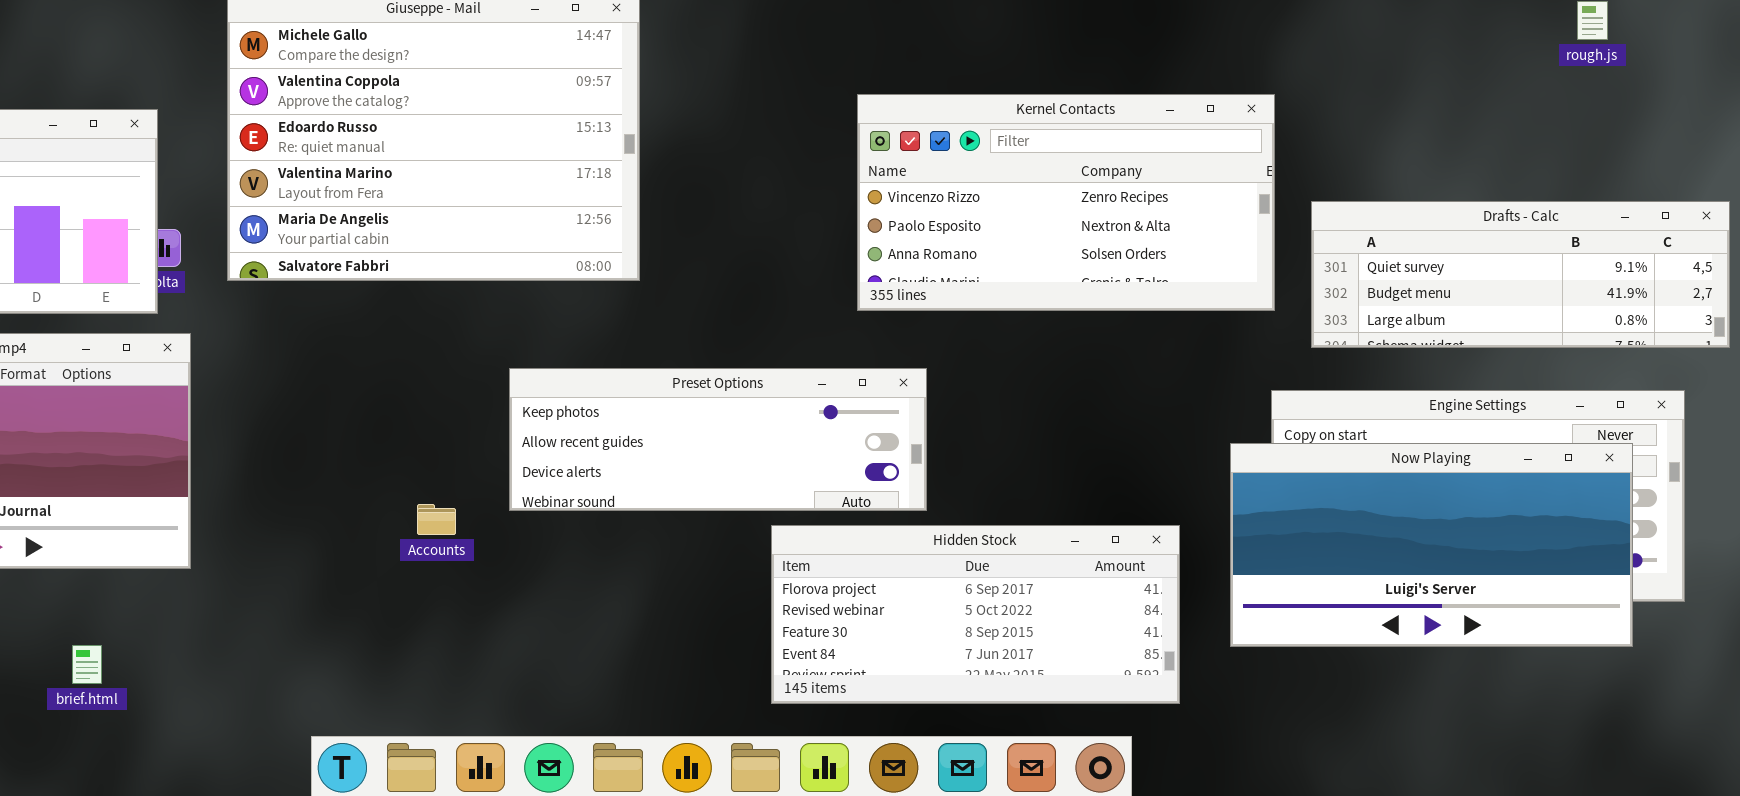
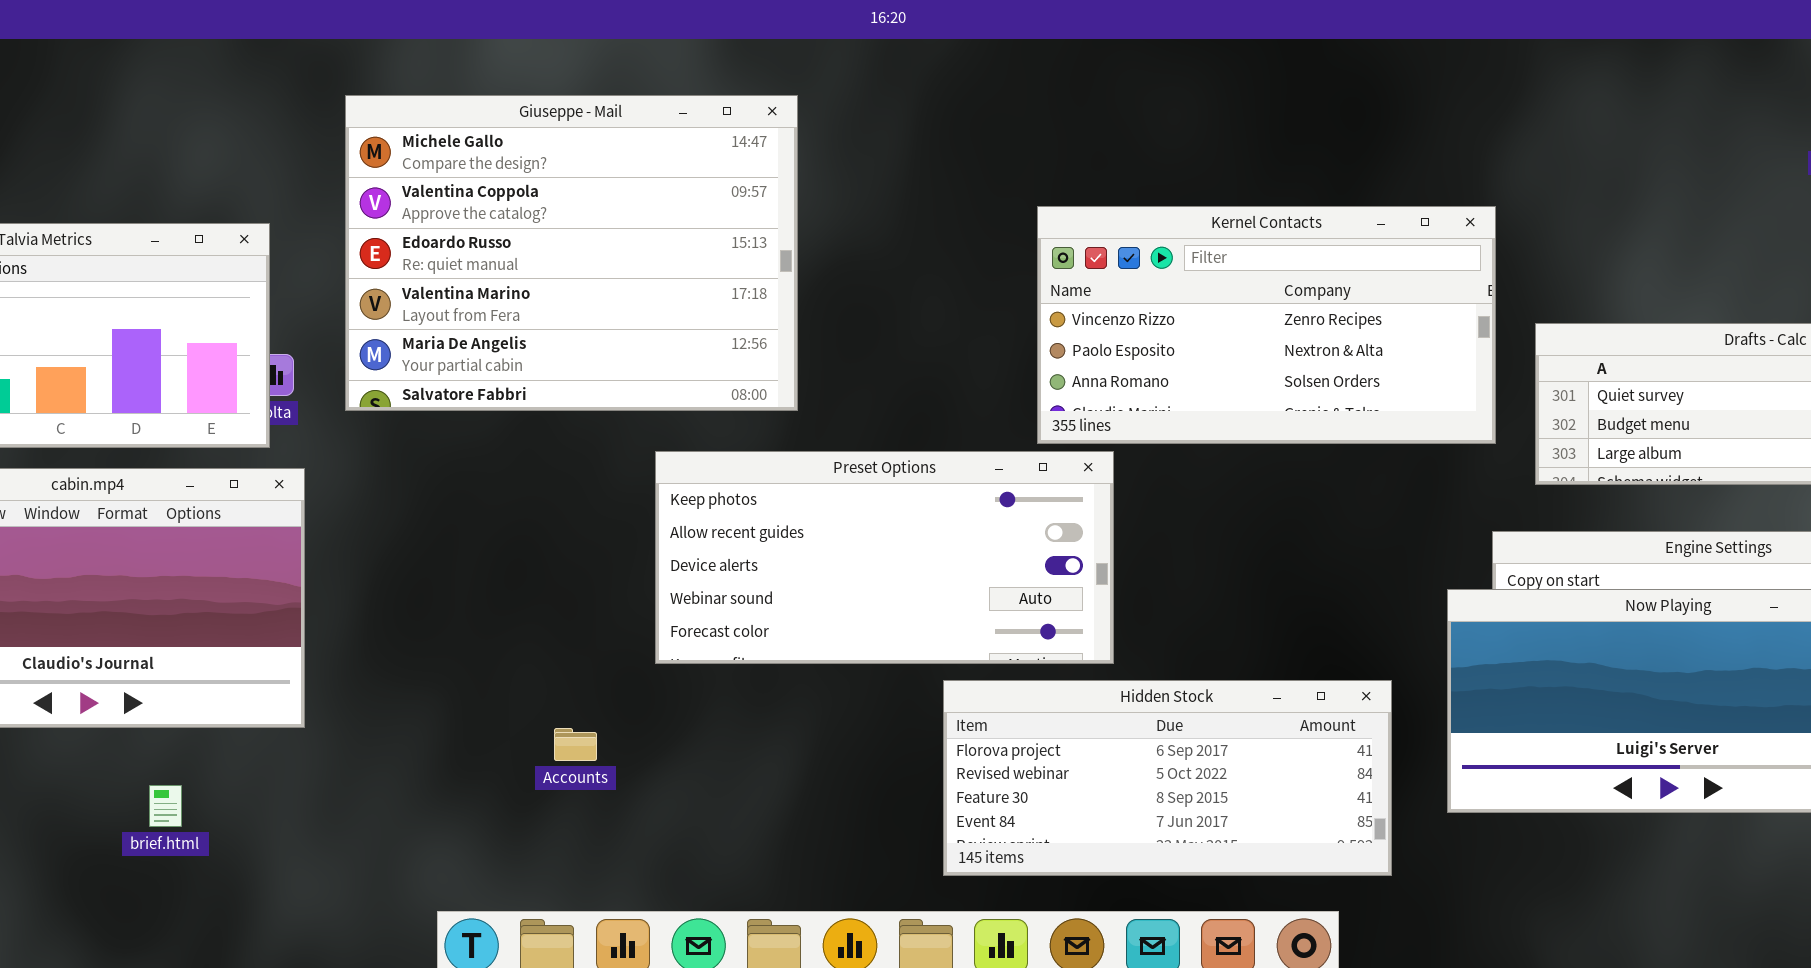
Preset Options: [509,368,927,511] -> [655,451,1114,664], resized
Accounts: [417,504,456,535] -> [554,728,597,761], moved
brief.html: [72,645,102,684] -> [149,785,182,827], moved

